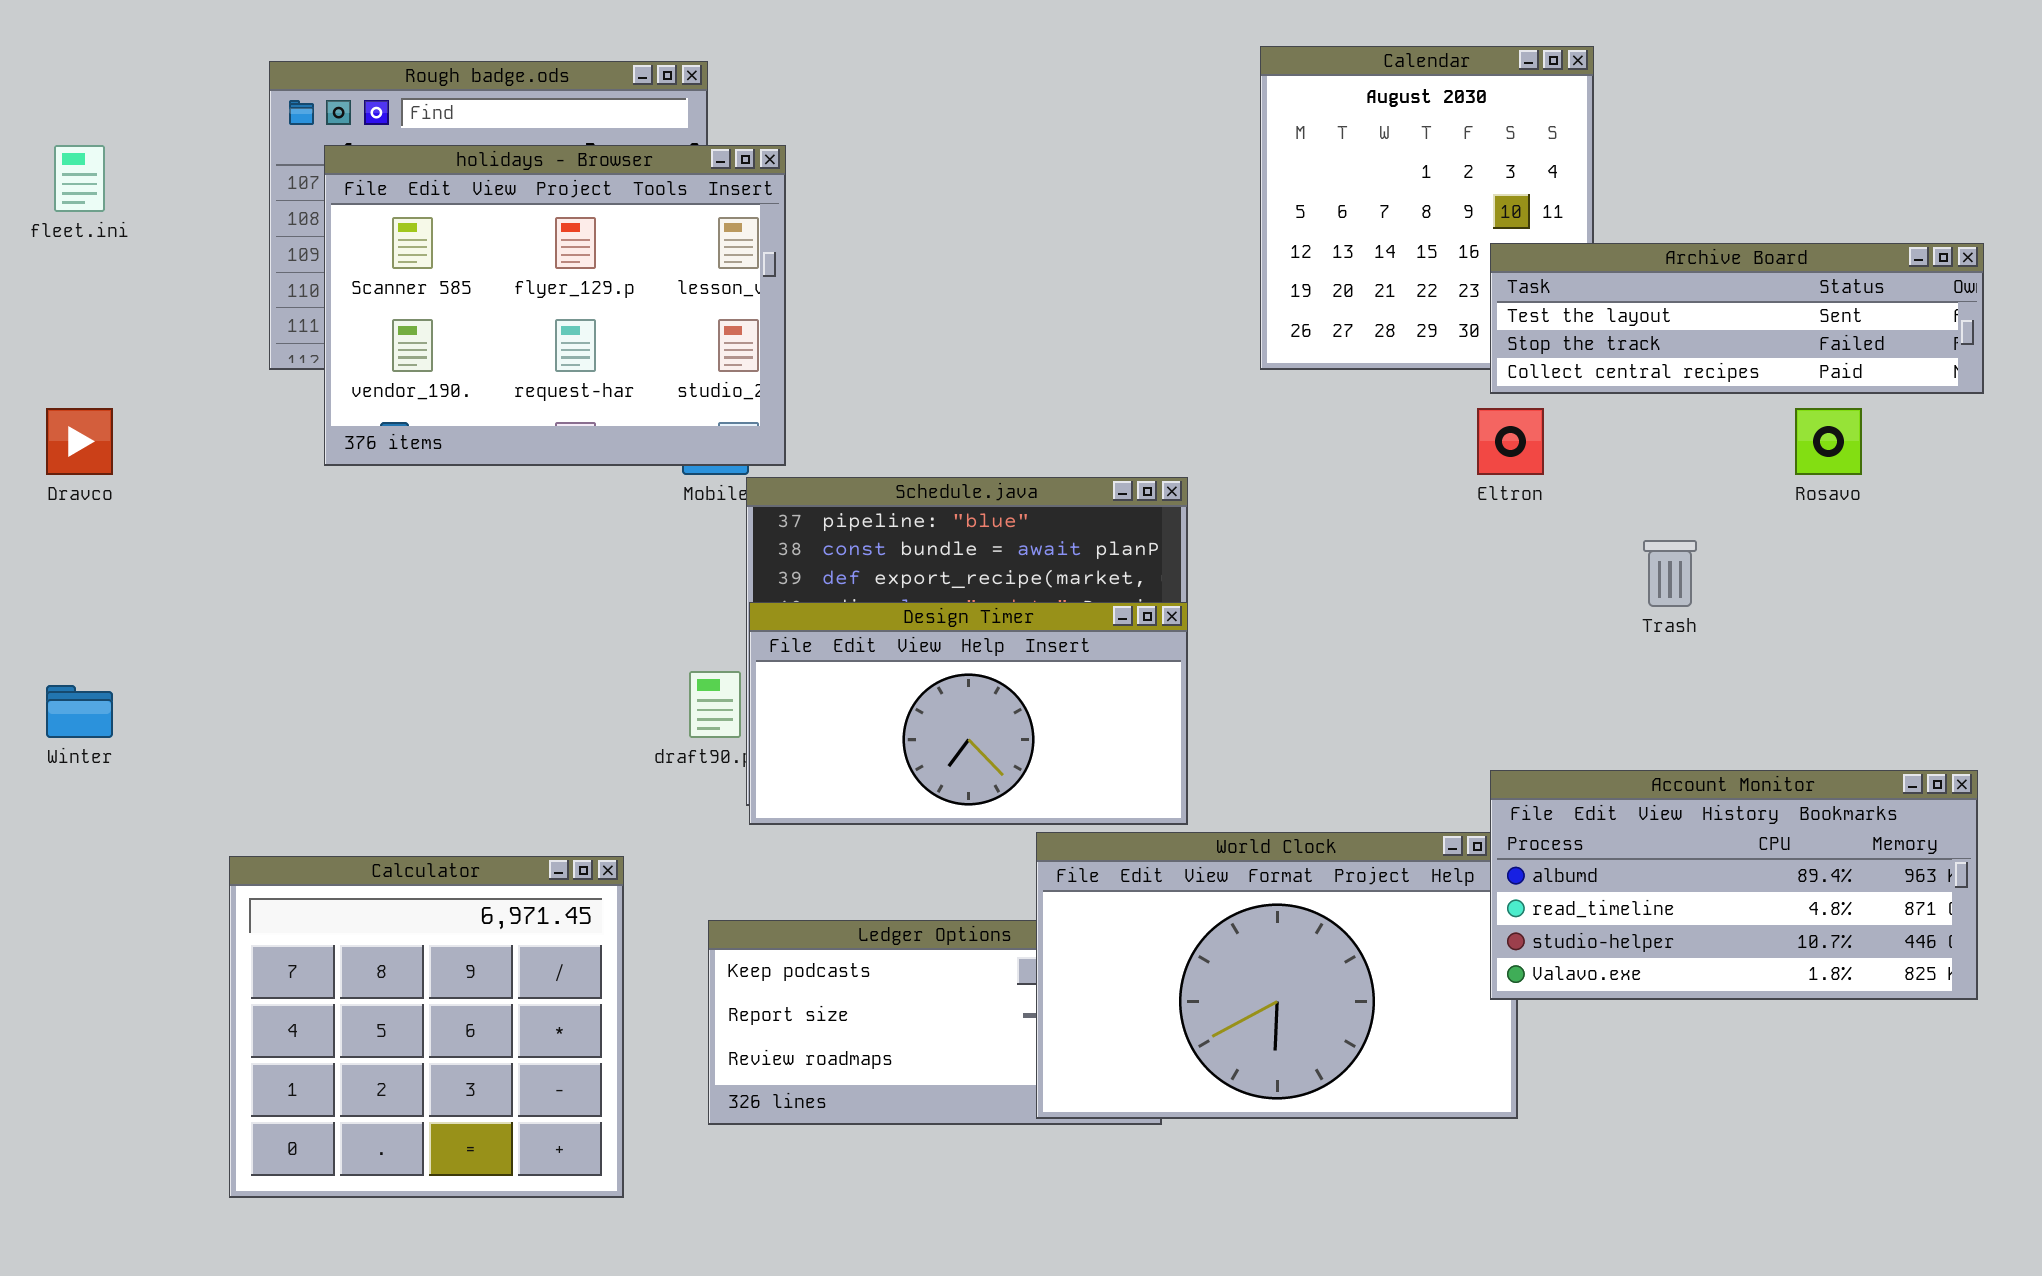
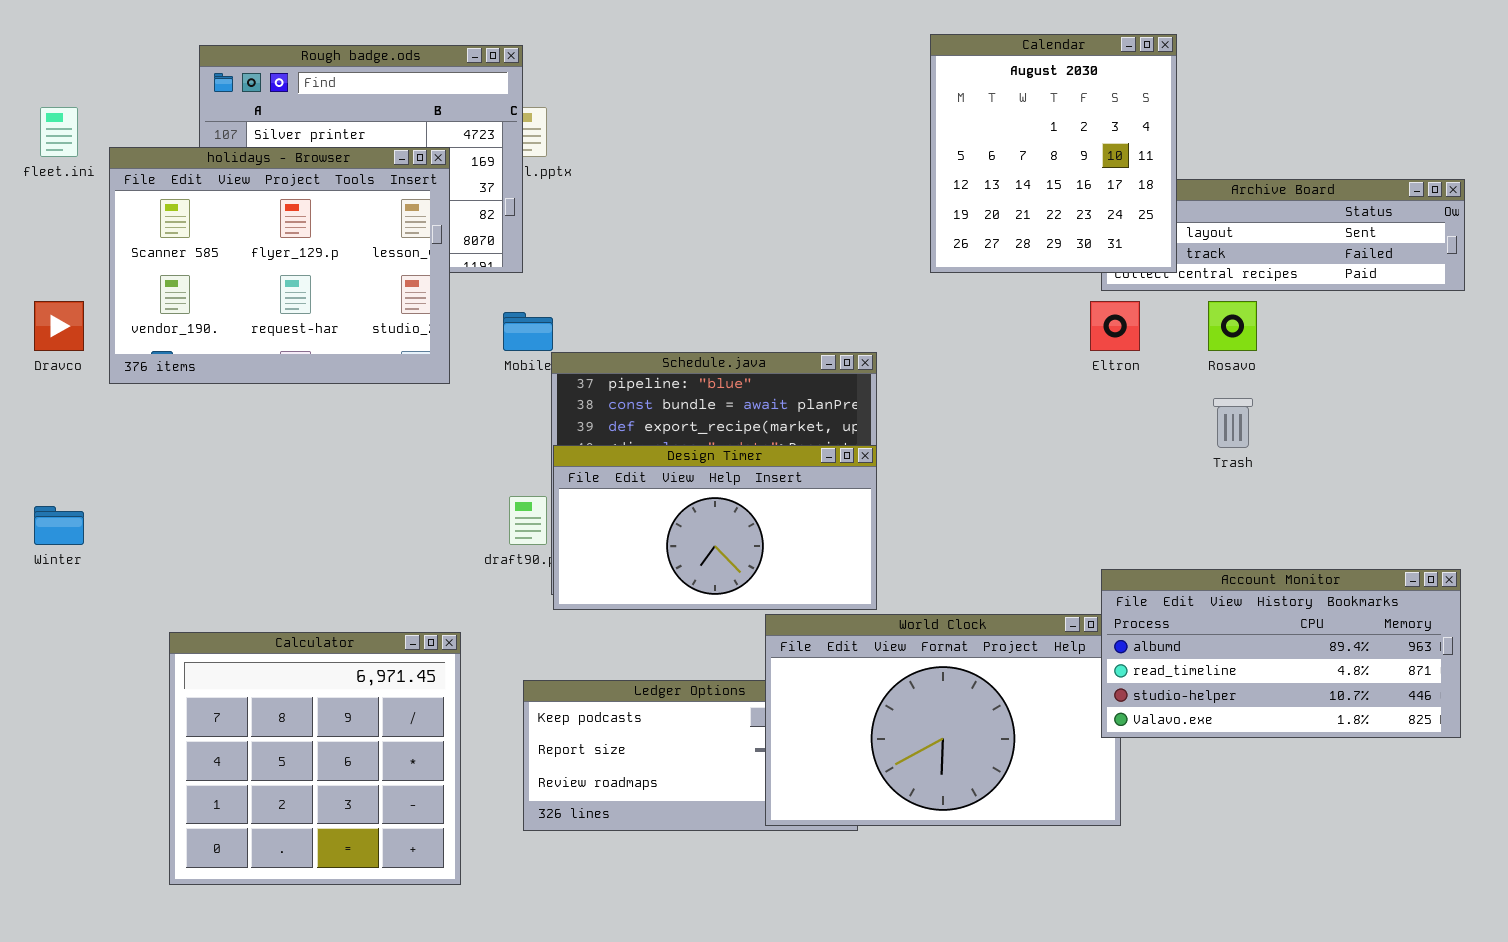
Calendar: [1260,46,1594,370] -> [930,34,1177,273], raised
holidays - Browser: [324,145,786,466] -> [109,147,450,384], moved
Rosavo: [1795,408,1862,475] -> [1208,301,1257,351], moved

